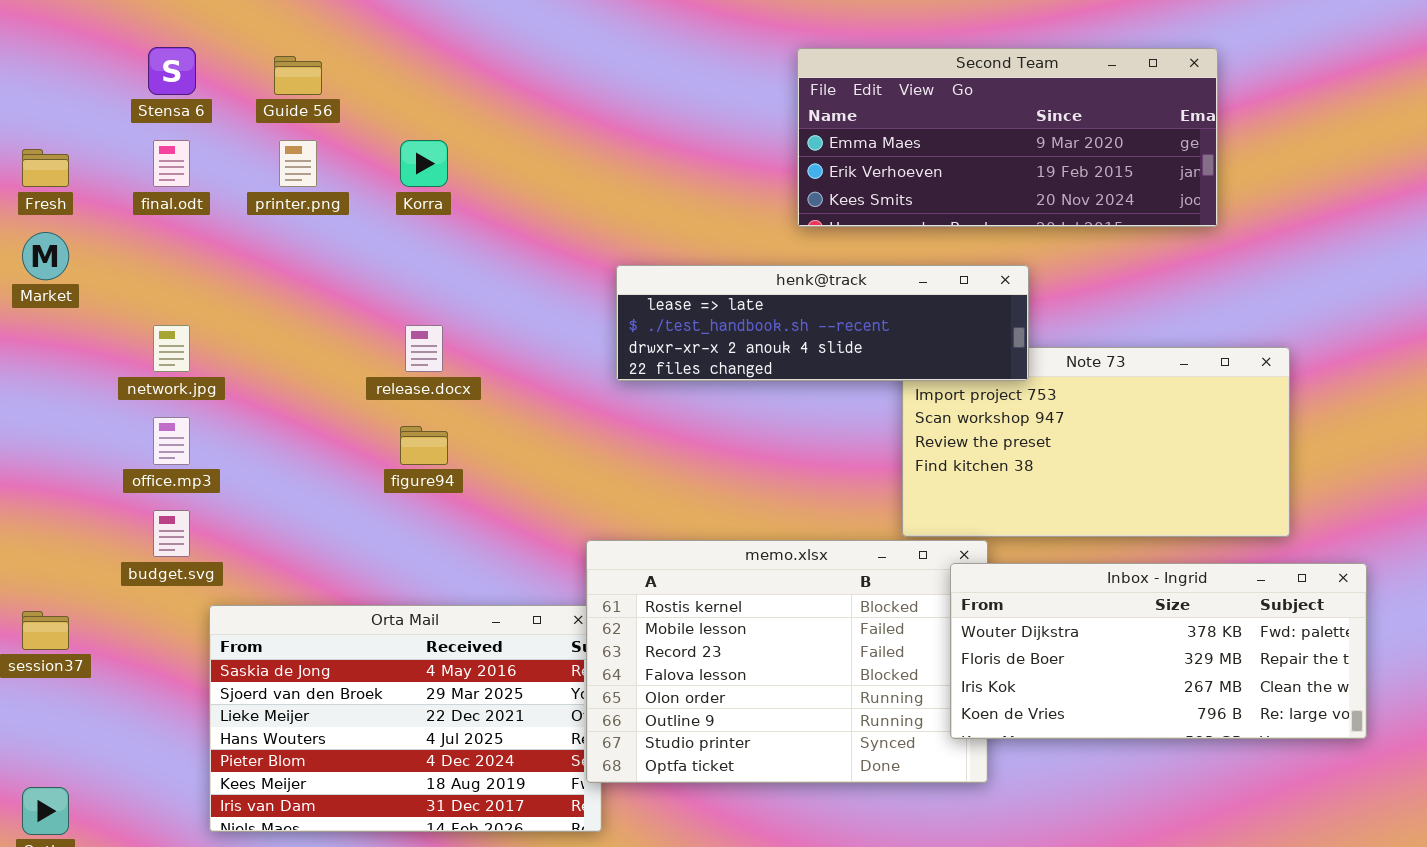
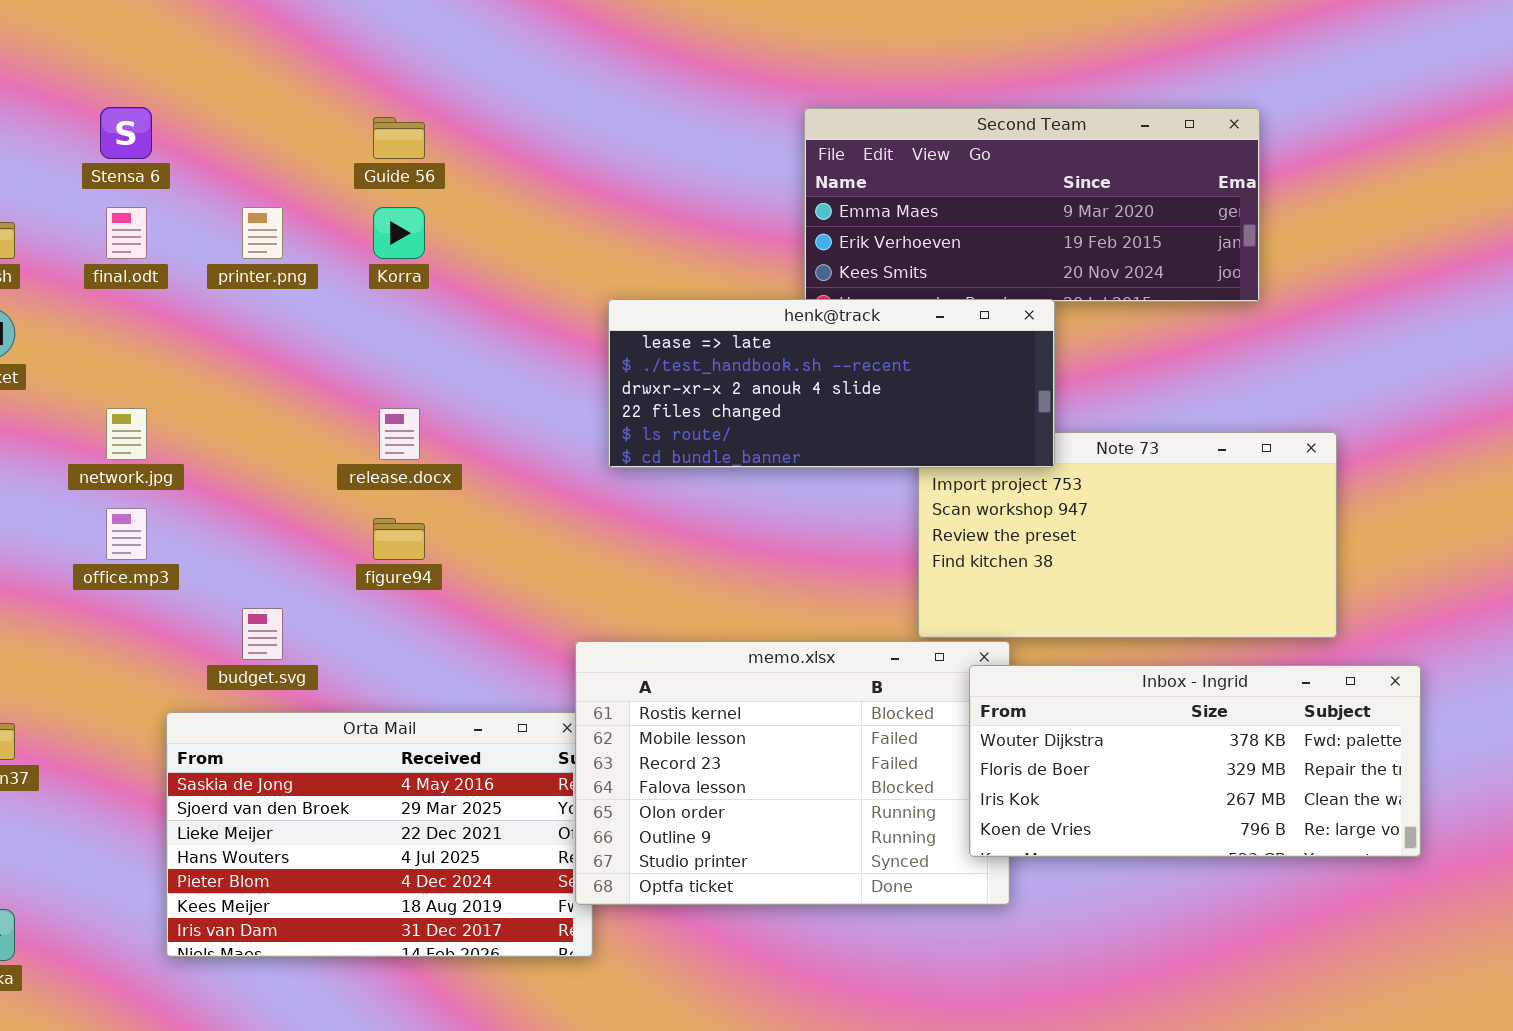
Guide 56: [274,56,322,95] -> [373,117,425,159], moved
henk@track: [616,265,1029,381] -> [608,299,1055,468], resized
budget.svg: [153,510,190,557] -> [242,608,283,660], moved

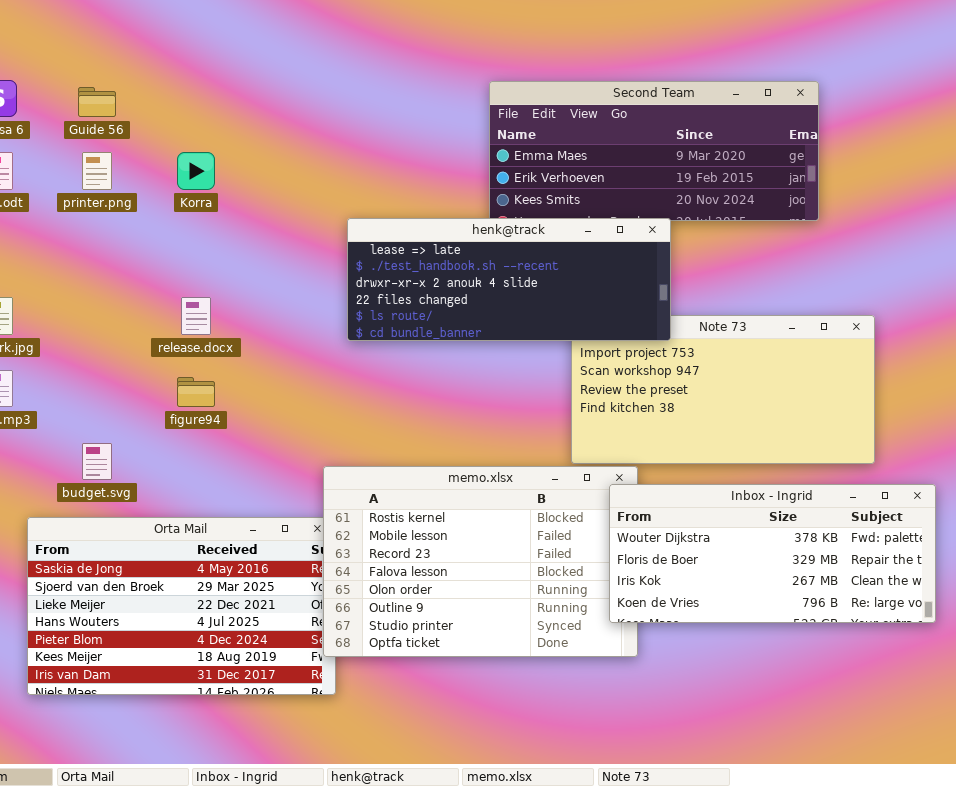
Guide 56: [373,117,425,159] -> [78,87,116,117], moved

